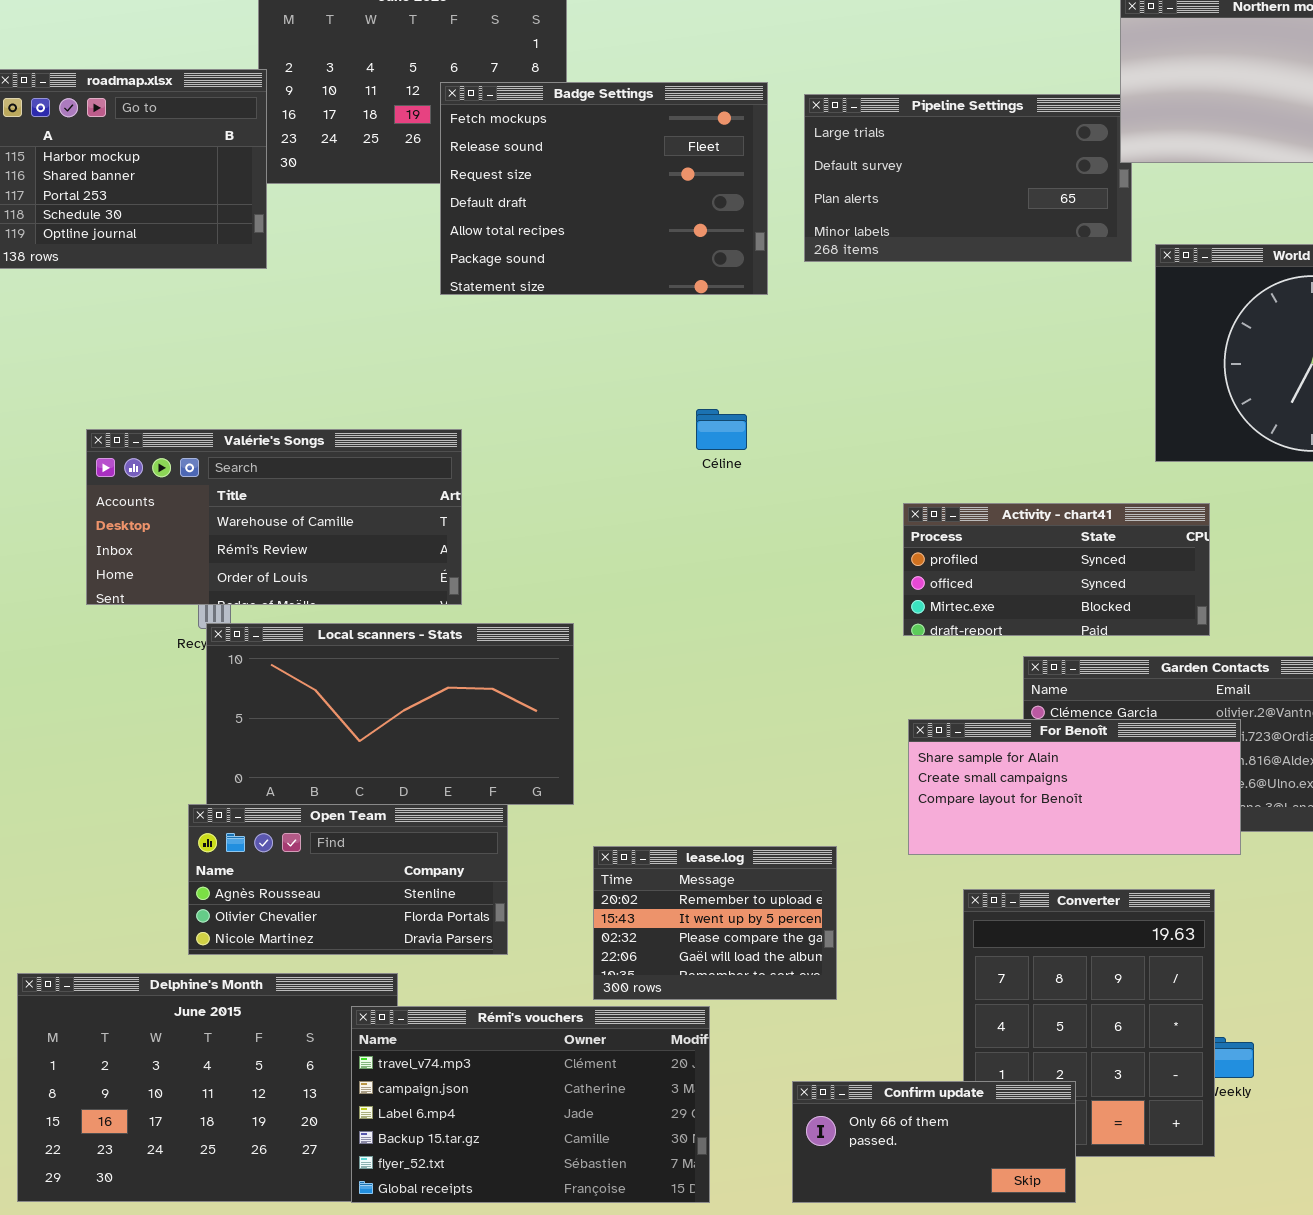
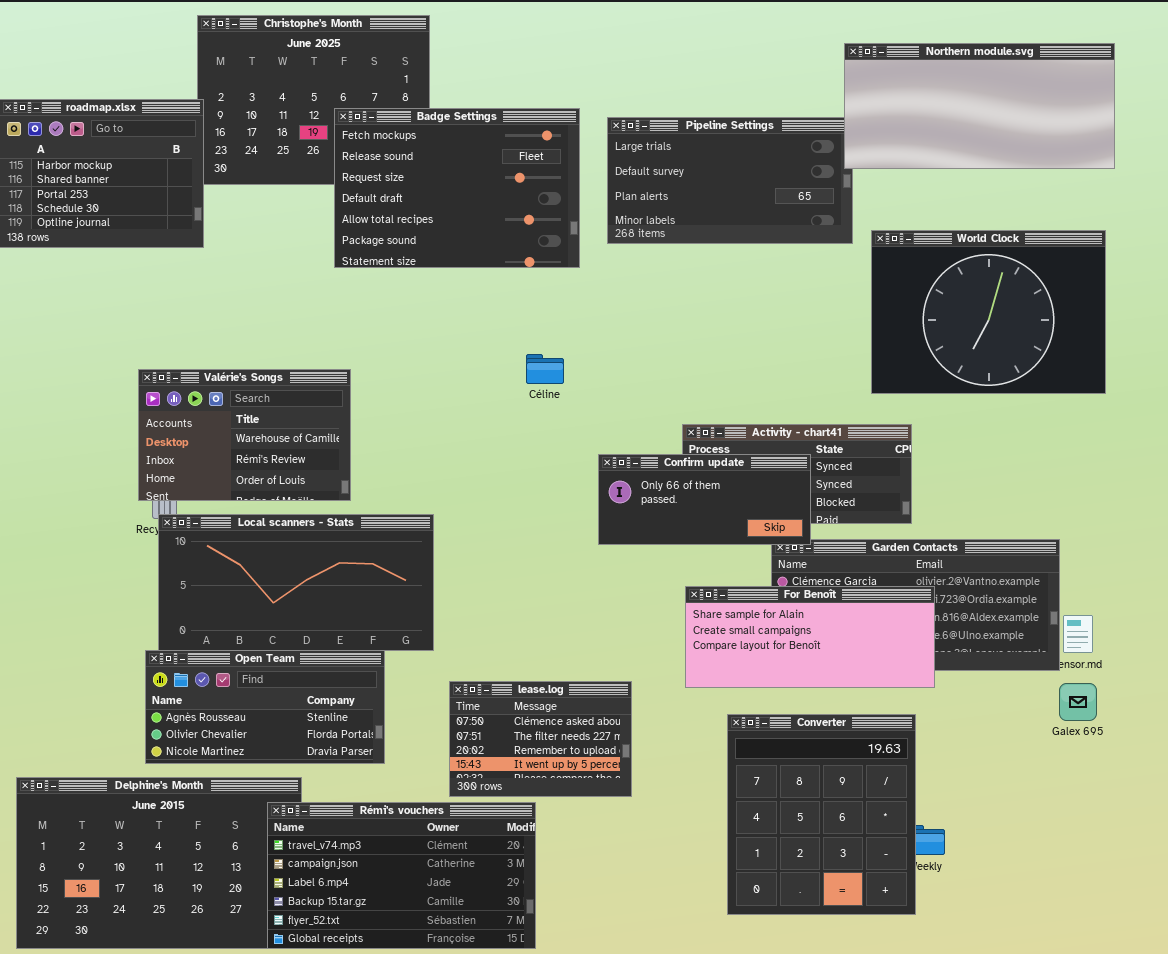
Valérie's Songs: [86,429,462,605] -> [138,369,351,501], resized
lease.log: [593,846,837,1000] -> [449,681,632,797], scrolled up 2 rows
Confirm update: [792,1081,1076,1203] -> [598,454,811,545], moved

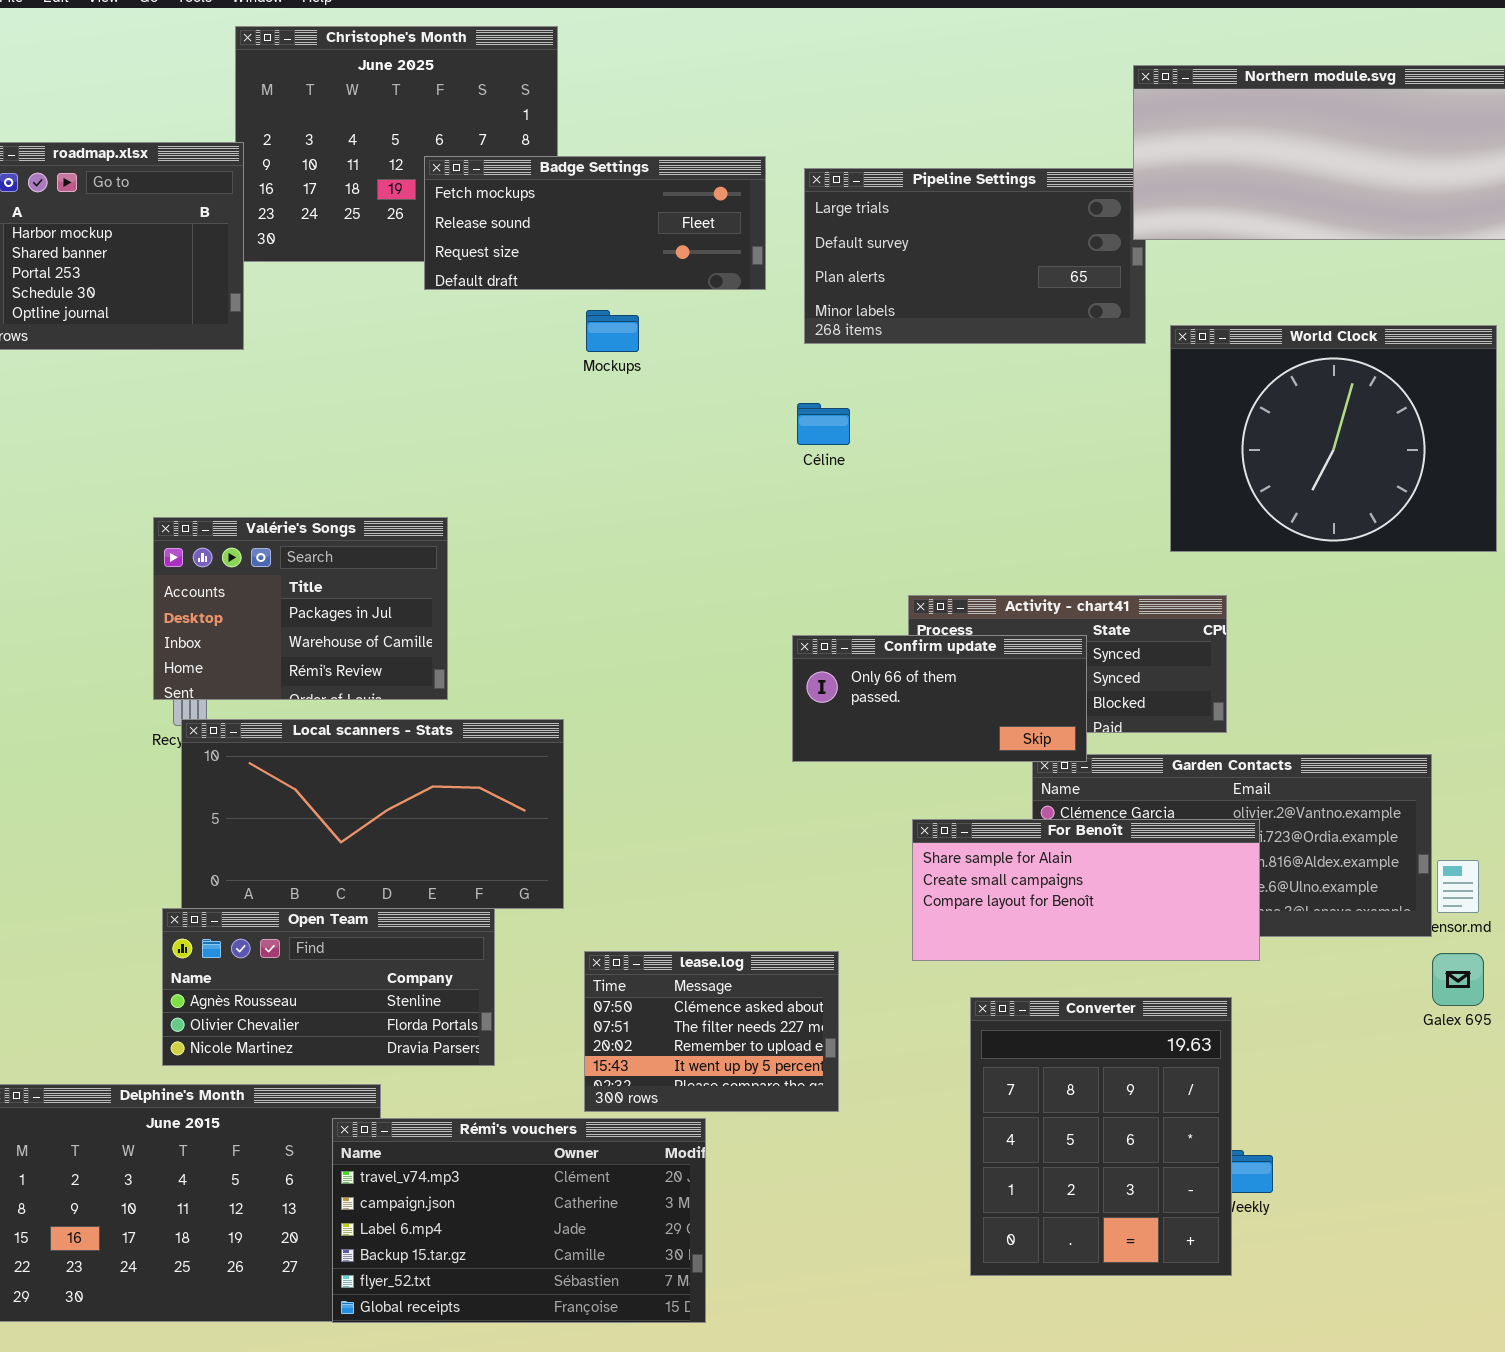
Badge Settings: [334,108,580,268] -> [424,156,766,290], resized
Céline: [526,354,564,384] -> [797,403,850,445], moved
Valérie's Songs: [138,369,351,501] -> [153,517,448,700], scrolled up 1 row

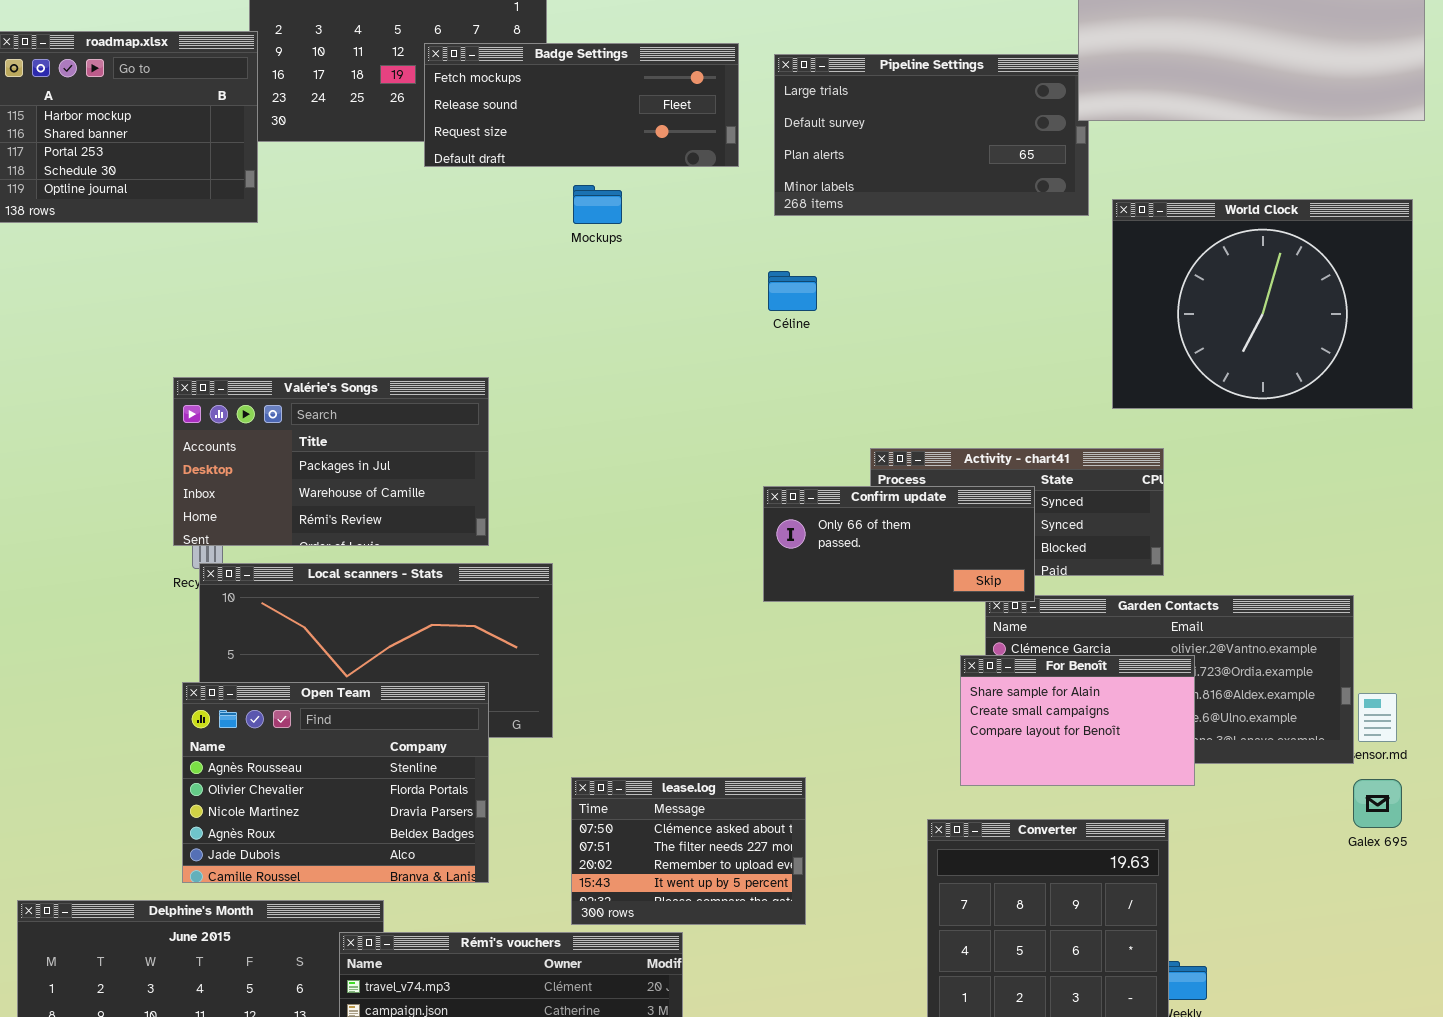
Valérie's Songs: [153,517,448,700] -> [173,377,489,546], resized
For Benoît: [912,819,1260,961] -> [960,655,1195,786], resized
Open Team: [162,908,495,1066] -> [182,682,489,883], resized

